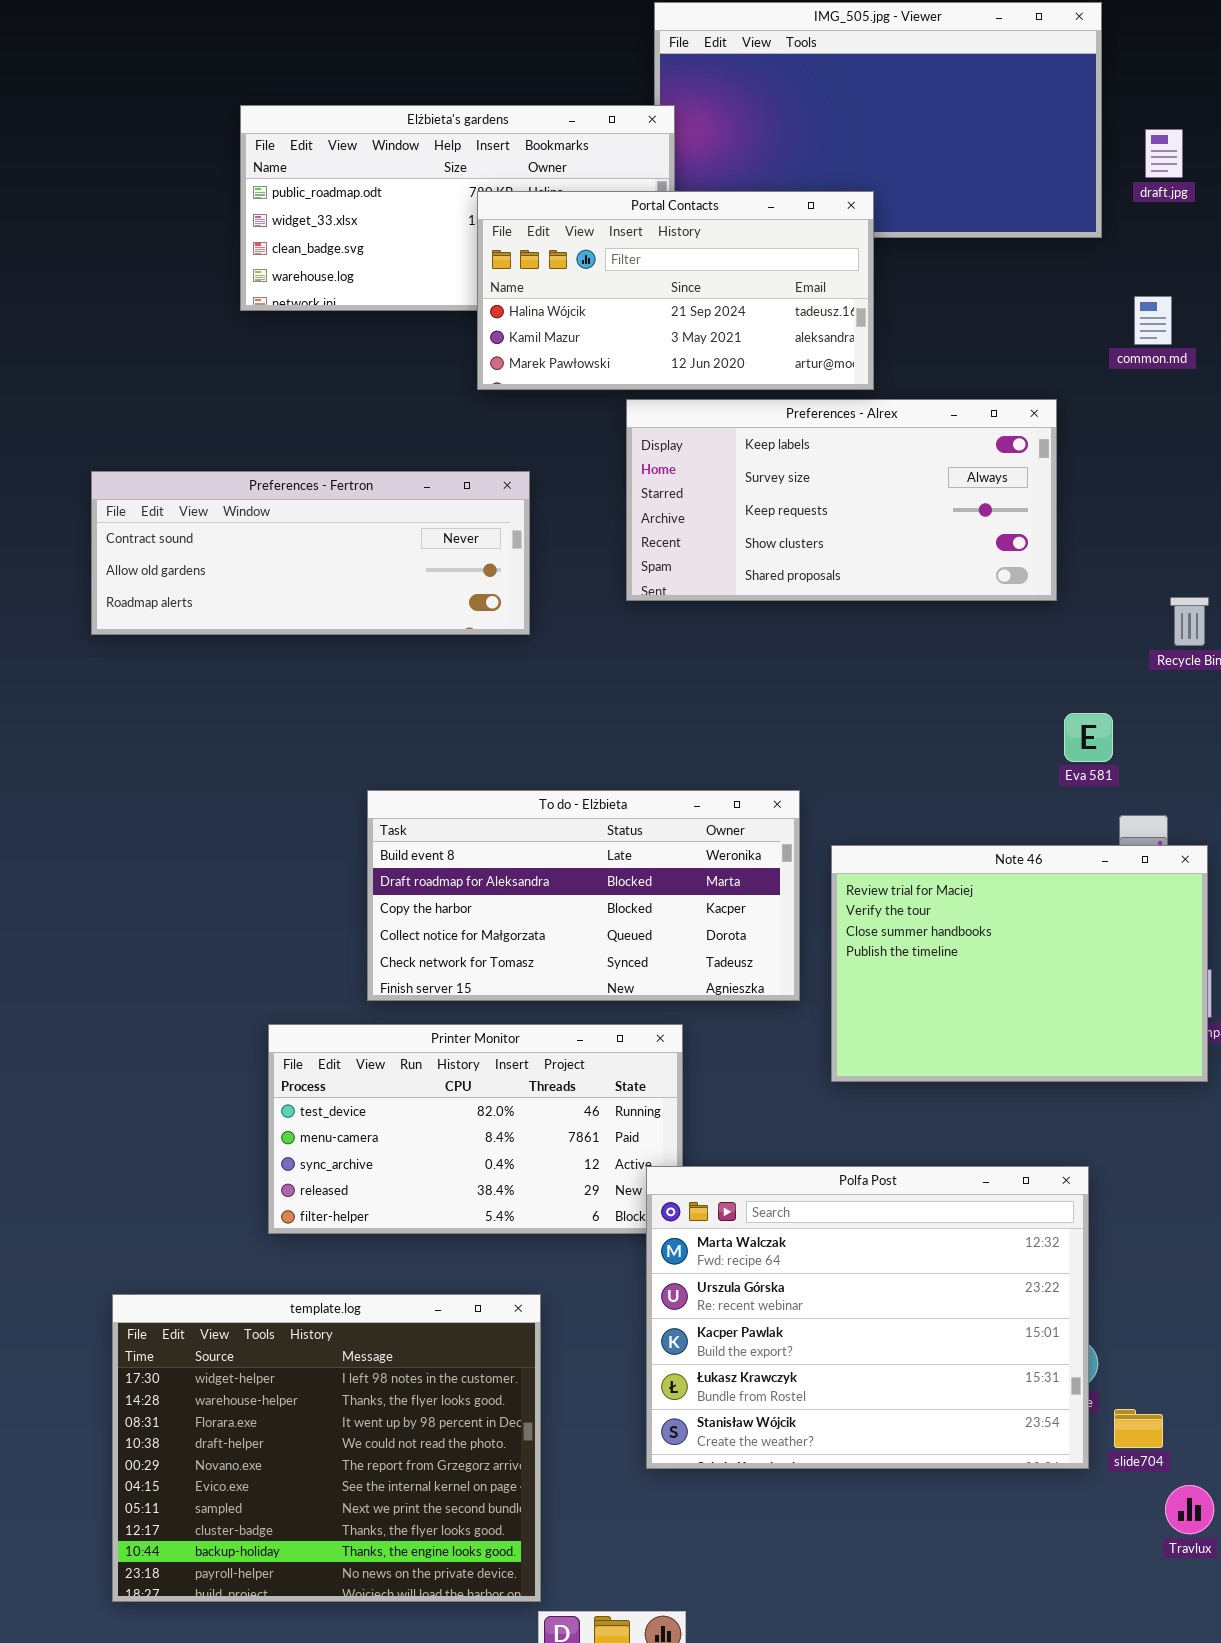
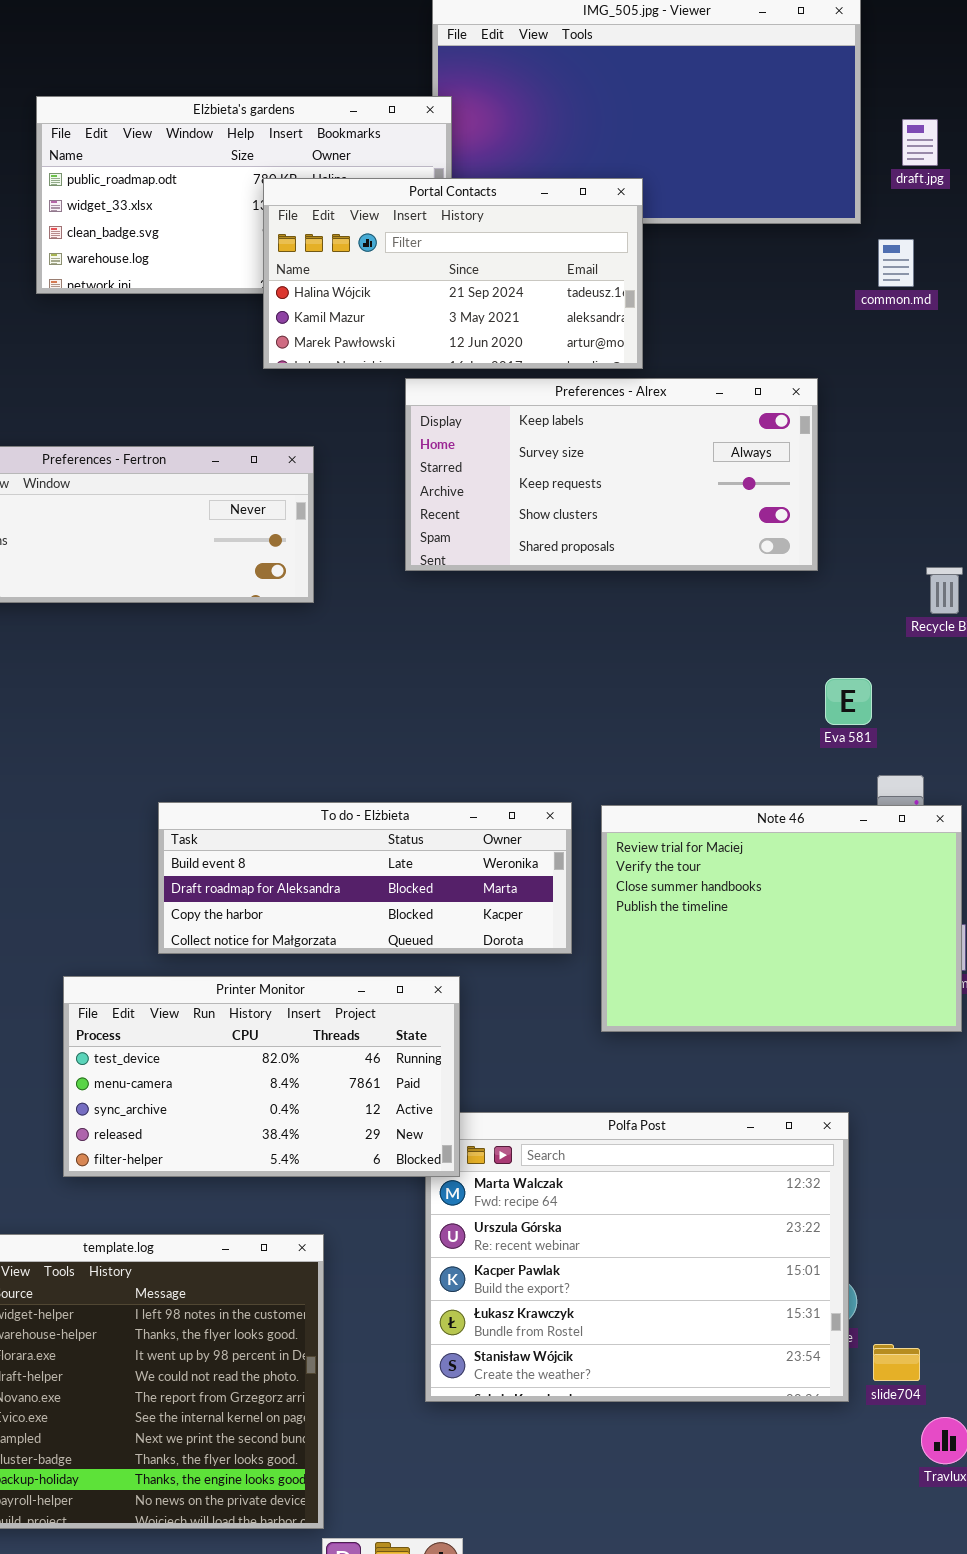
common.md: [1134,296,1172,345] -> [878,239,914,287], moved
To do - Elżbieta: [367,790,800,1001] -> [158,802,572,954], resized
Printer Monitor: [268,1024,683,1234] -> [63,976,460,1177], raised

